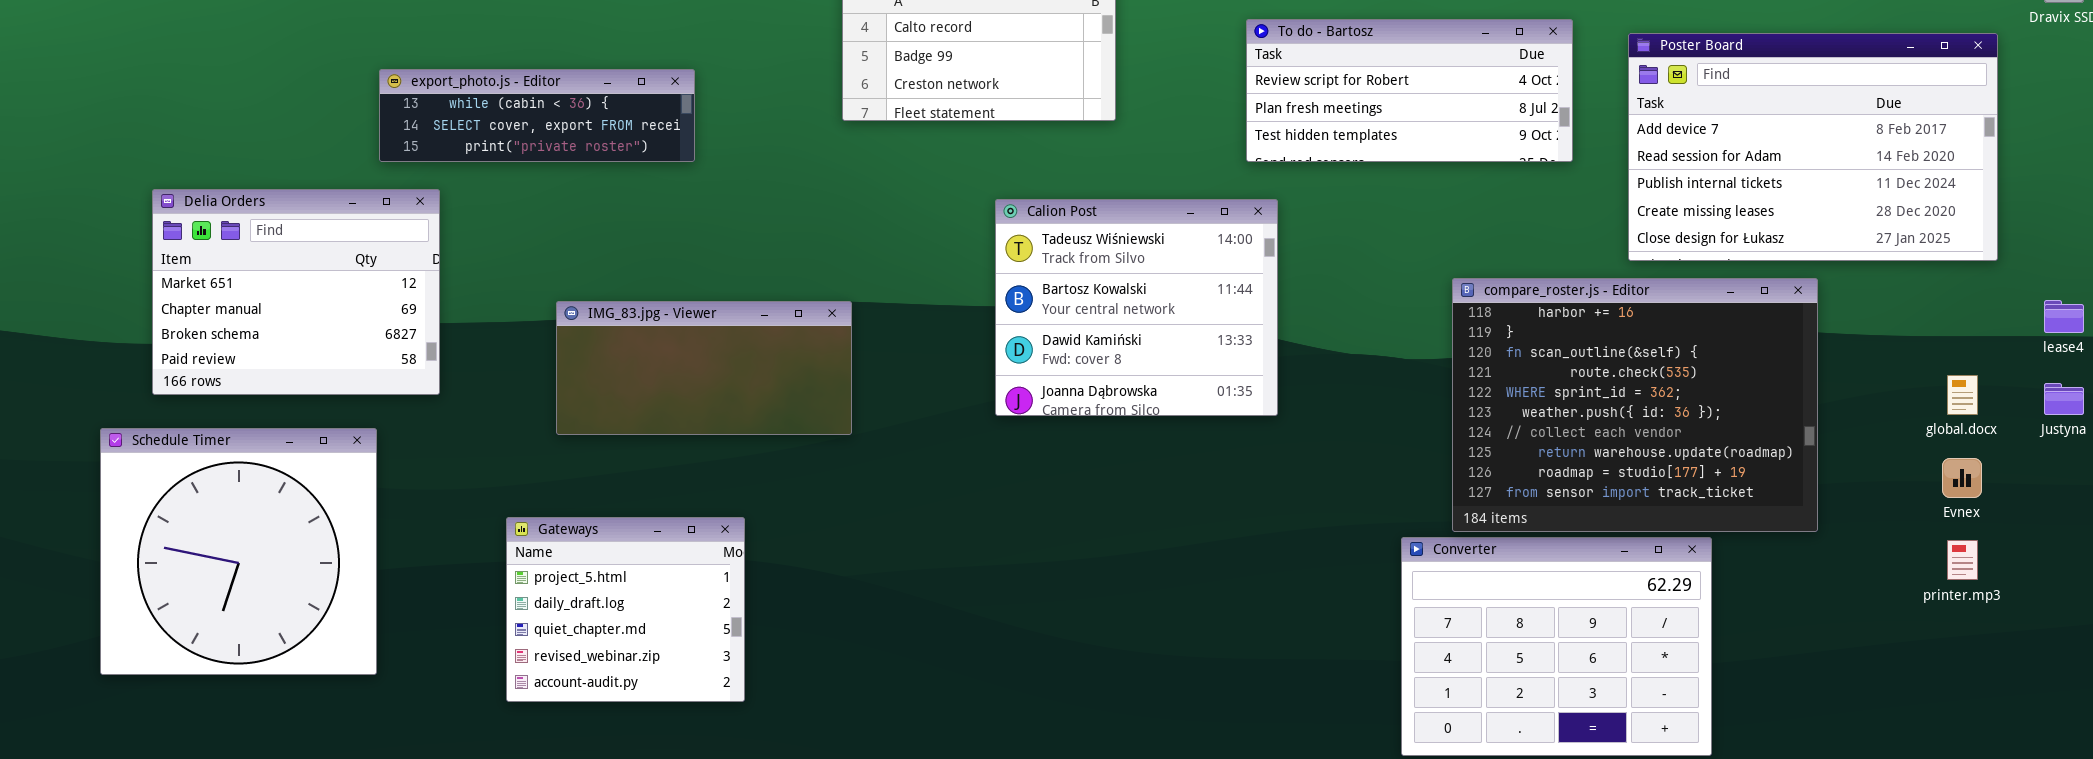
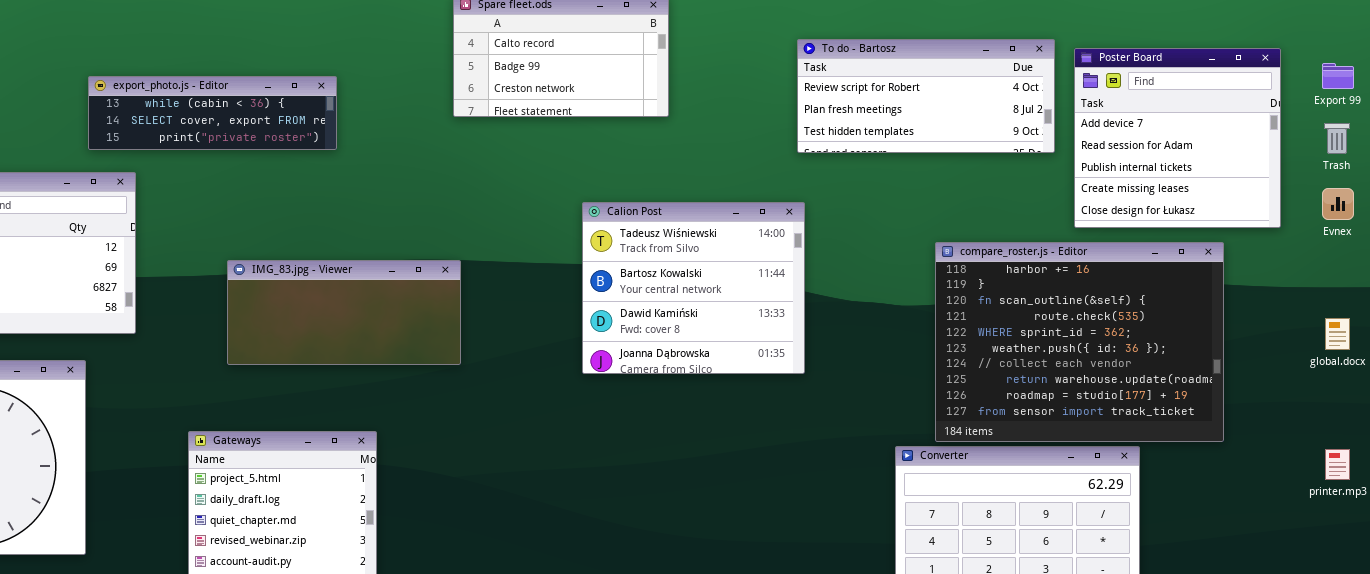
To do - Bartosz: [1246,19,1573,162] -> [797,39,1055,153], moved
Poster Board: [1628,33,1998,261] -> [1074,48,1281,228], resized
Calion Post: [995,199,1278,416] -> [582,202,805,374], moved
Evnex: [1942,458,1982,498] -> [1322,188,1354,220], moved

